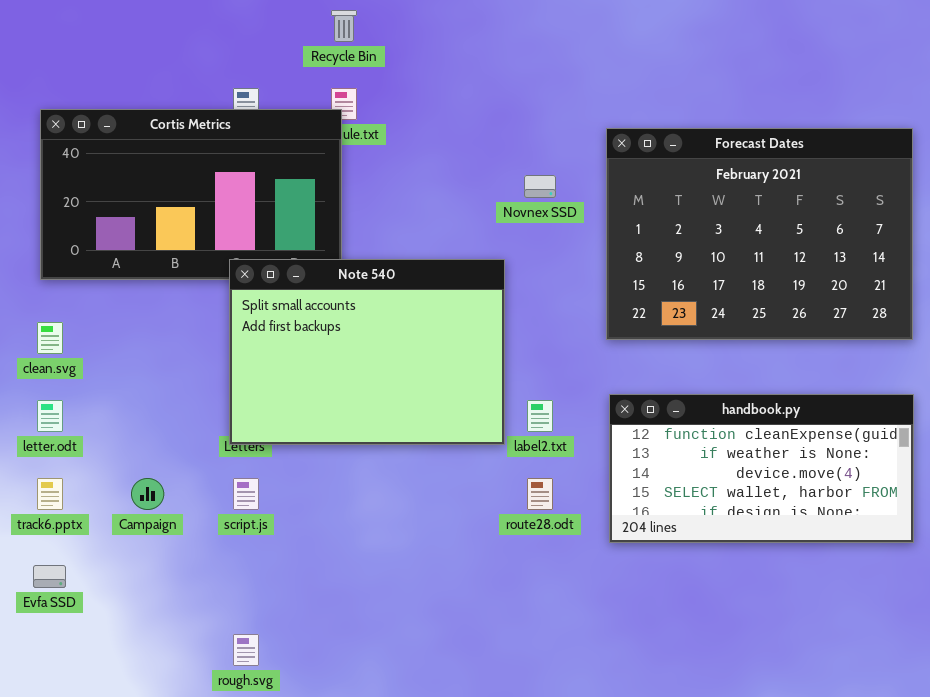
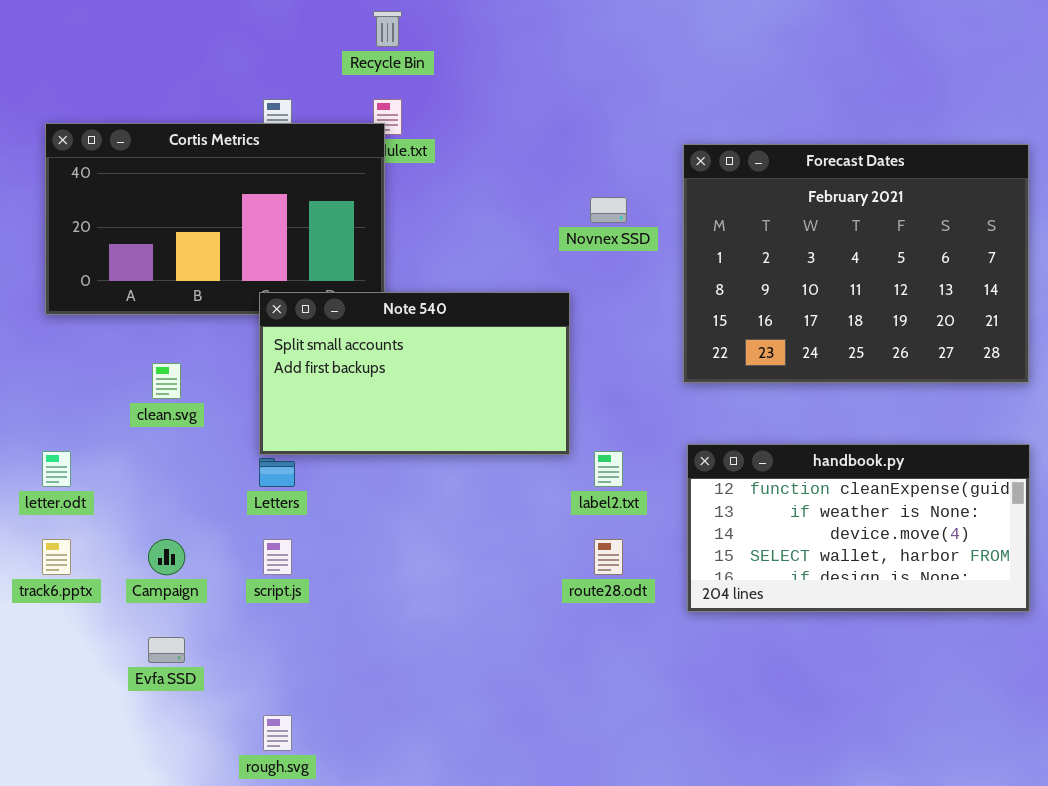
Note 540: [229,259,505,445] -> [259,292,570,455], resized
clean.svg: [37,322,63,354] -> [152,363,181,399], moved
Evfa SSD: [33,565,66,588] -> [148,637,185,663], moved

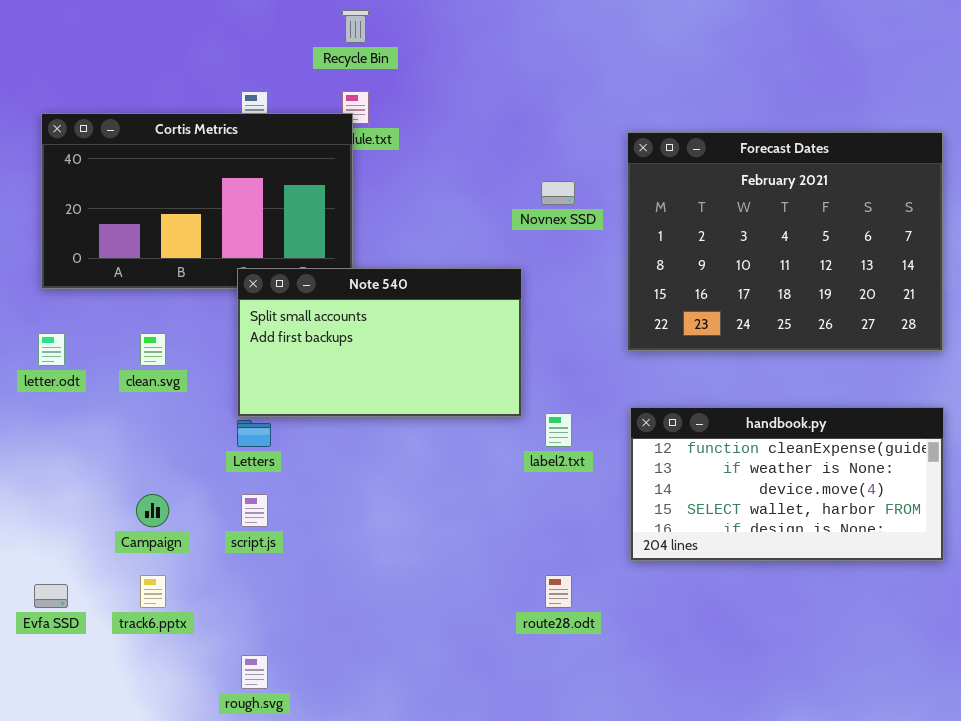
letter.odt: [42,451,71,487] -> [38,333,65,366], moved
track6.pptx: [42,539,71,575] -> [140,575,166,608], moved
route28.odt: [594,539,623,575] -> [545,575,572,608], moved
Evfa SSD: [148,637,185,663] -> [34,584,68,608], moved

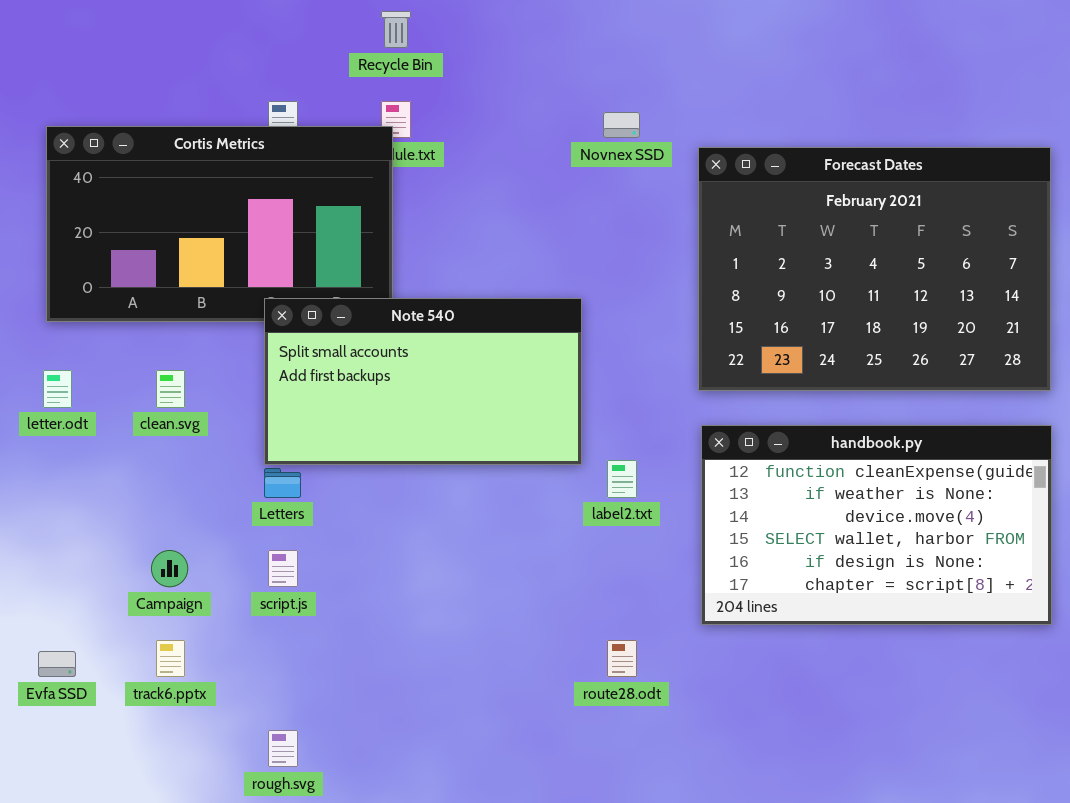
Novnex SSD: [541,181,575,205] -> [603,112,640,138], moved
handbook.py: [630,407,944,561] -> [701,425,1052,625], resized

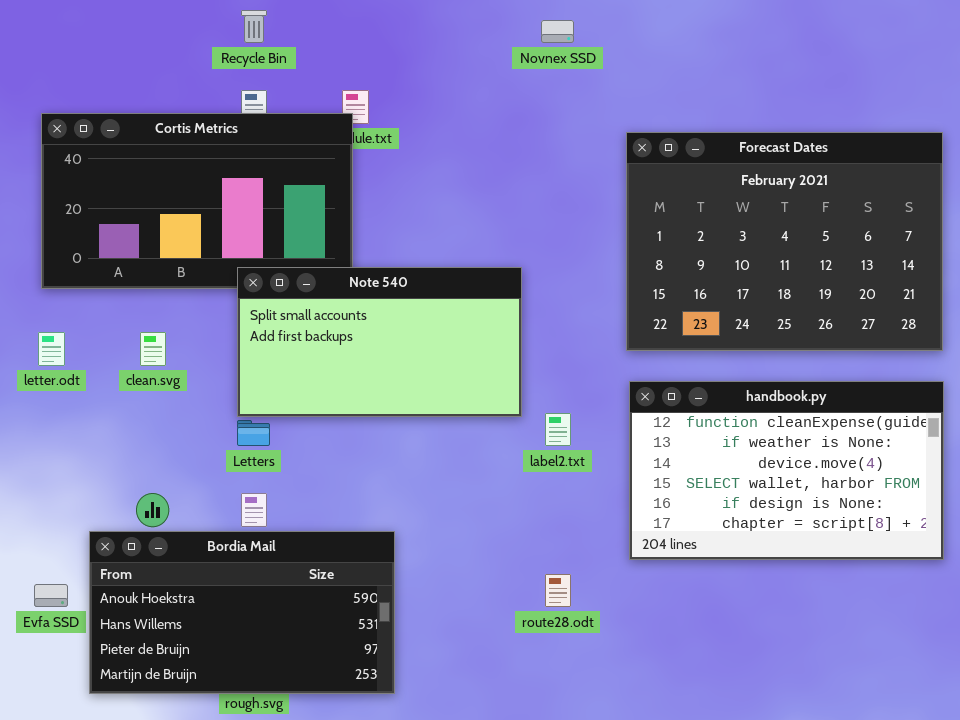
Recycle Bin: [381,11,411,48] -> [241,10,267,43], moved
Novnex SSD: [603,112,640,138] -> [541,20,574,43], moved
Bordia Mail: none -> [89,531,395,694], opened

